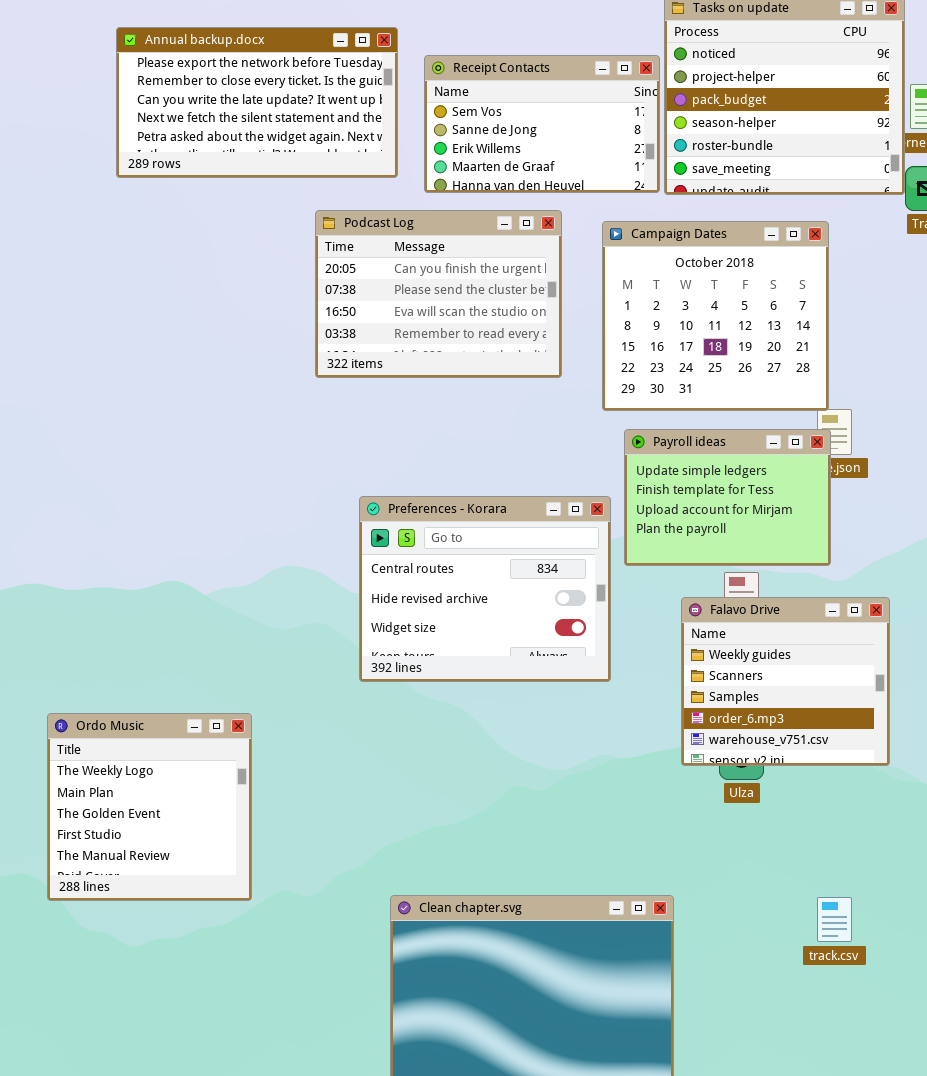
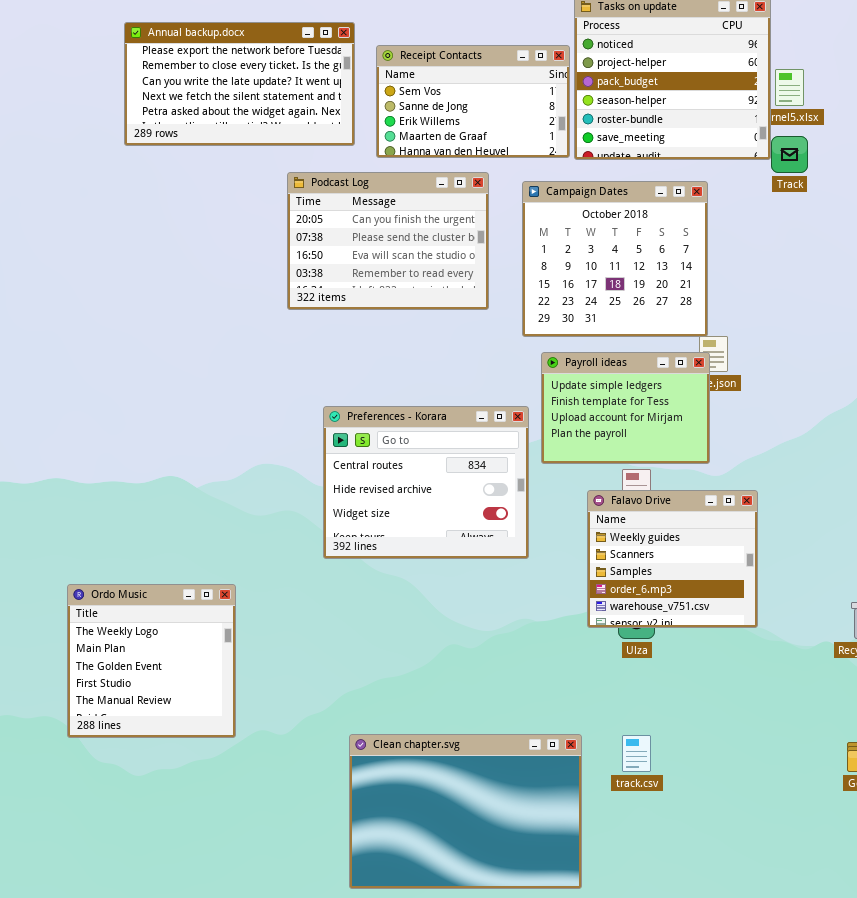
track.csv: [817,897,852,942] -> [622,735,651,772], moved

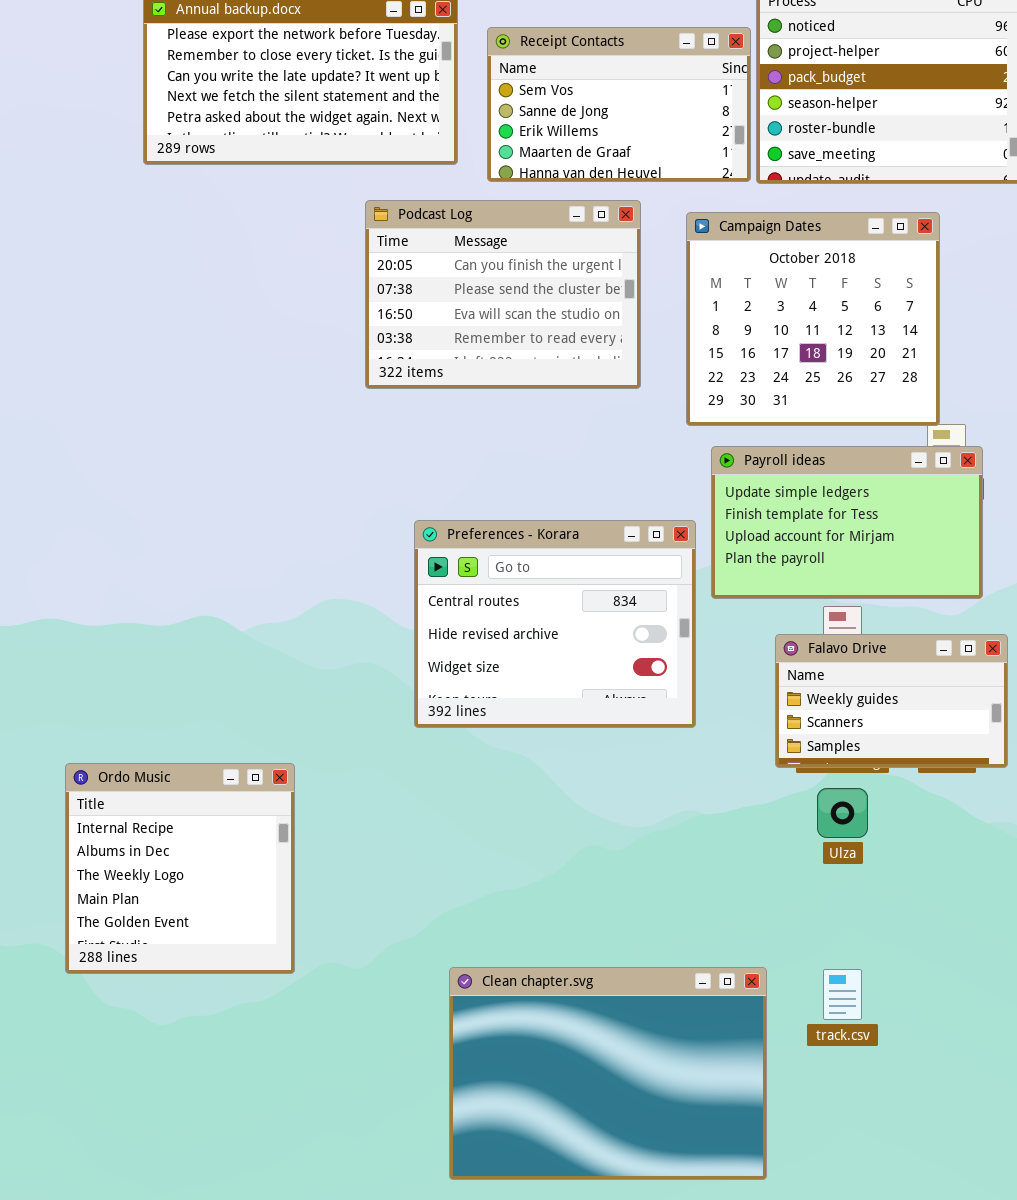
Payroll ideas: [541,352,710,464] -> [711,446,983,599], resized
Falavo Drive: [587,490,758,628] -> [775,634,1008,768], resized
Ordo Music: [67,584,236,738] -> [65,763,295,974], scrolled up 2 rows

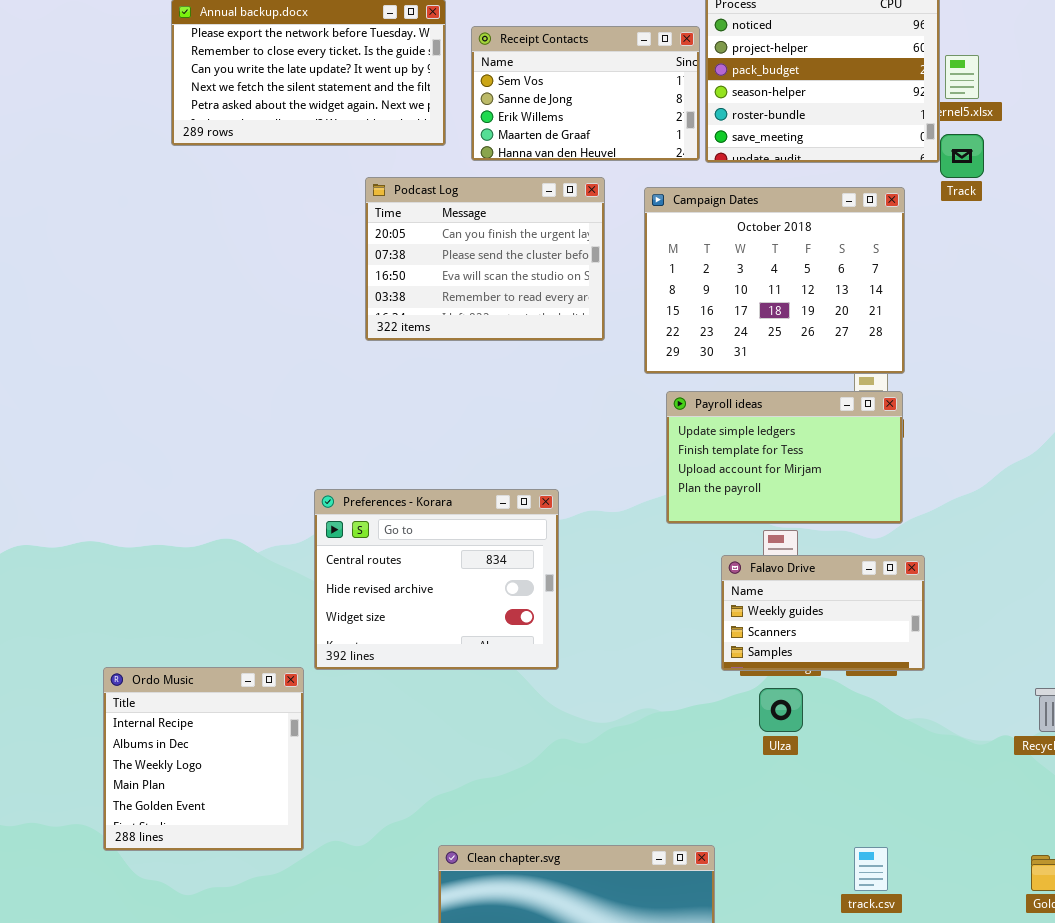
Campaign Dates: [686,212,940,426] -> [644,187,905,374], resized
Preferences - Korara: [414,520,696,728] -> [314,489,559,670], moved
track.csv: [823,969,862,1020] -> [854,847,888,891], moved

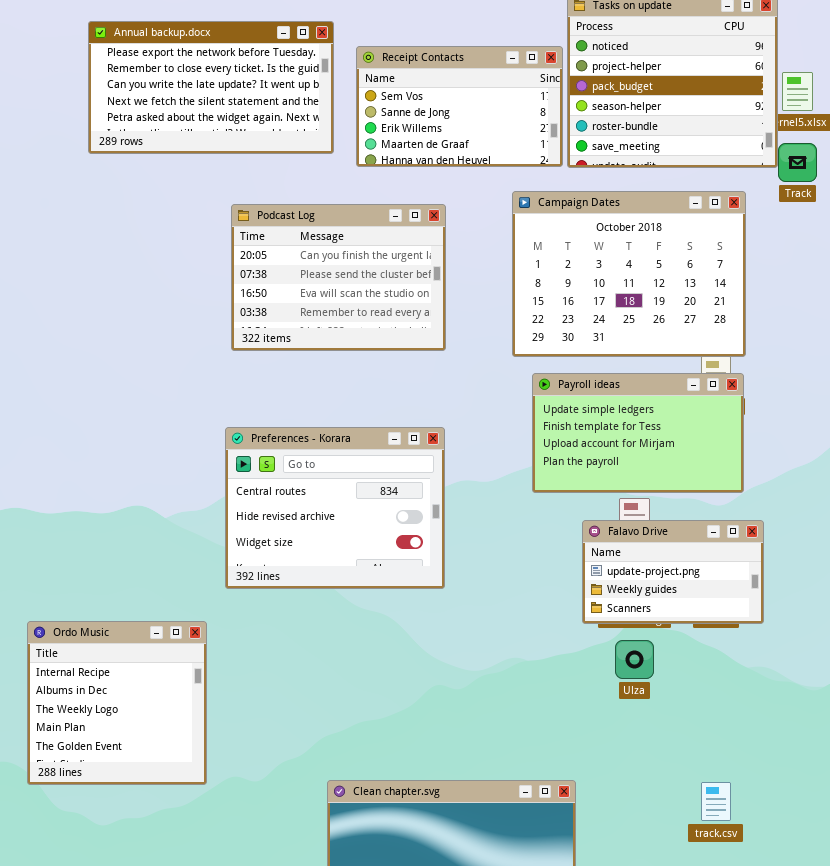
Podcast Log: [365,177,605,341] -> [231,204,446,351], moved
Preferences - Korara: [314,489,559,670] -> [225,427,445,589], moved
Falavo Drive: [721,555,925,671] -> [582,520,764,624], scrolled up 1 row

